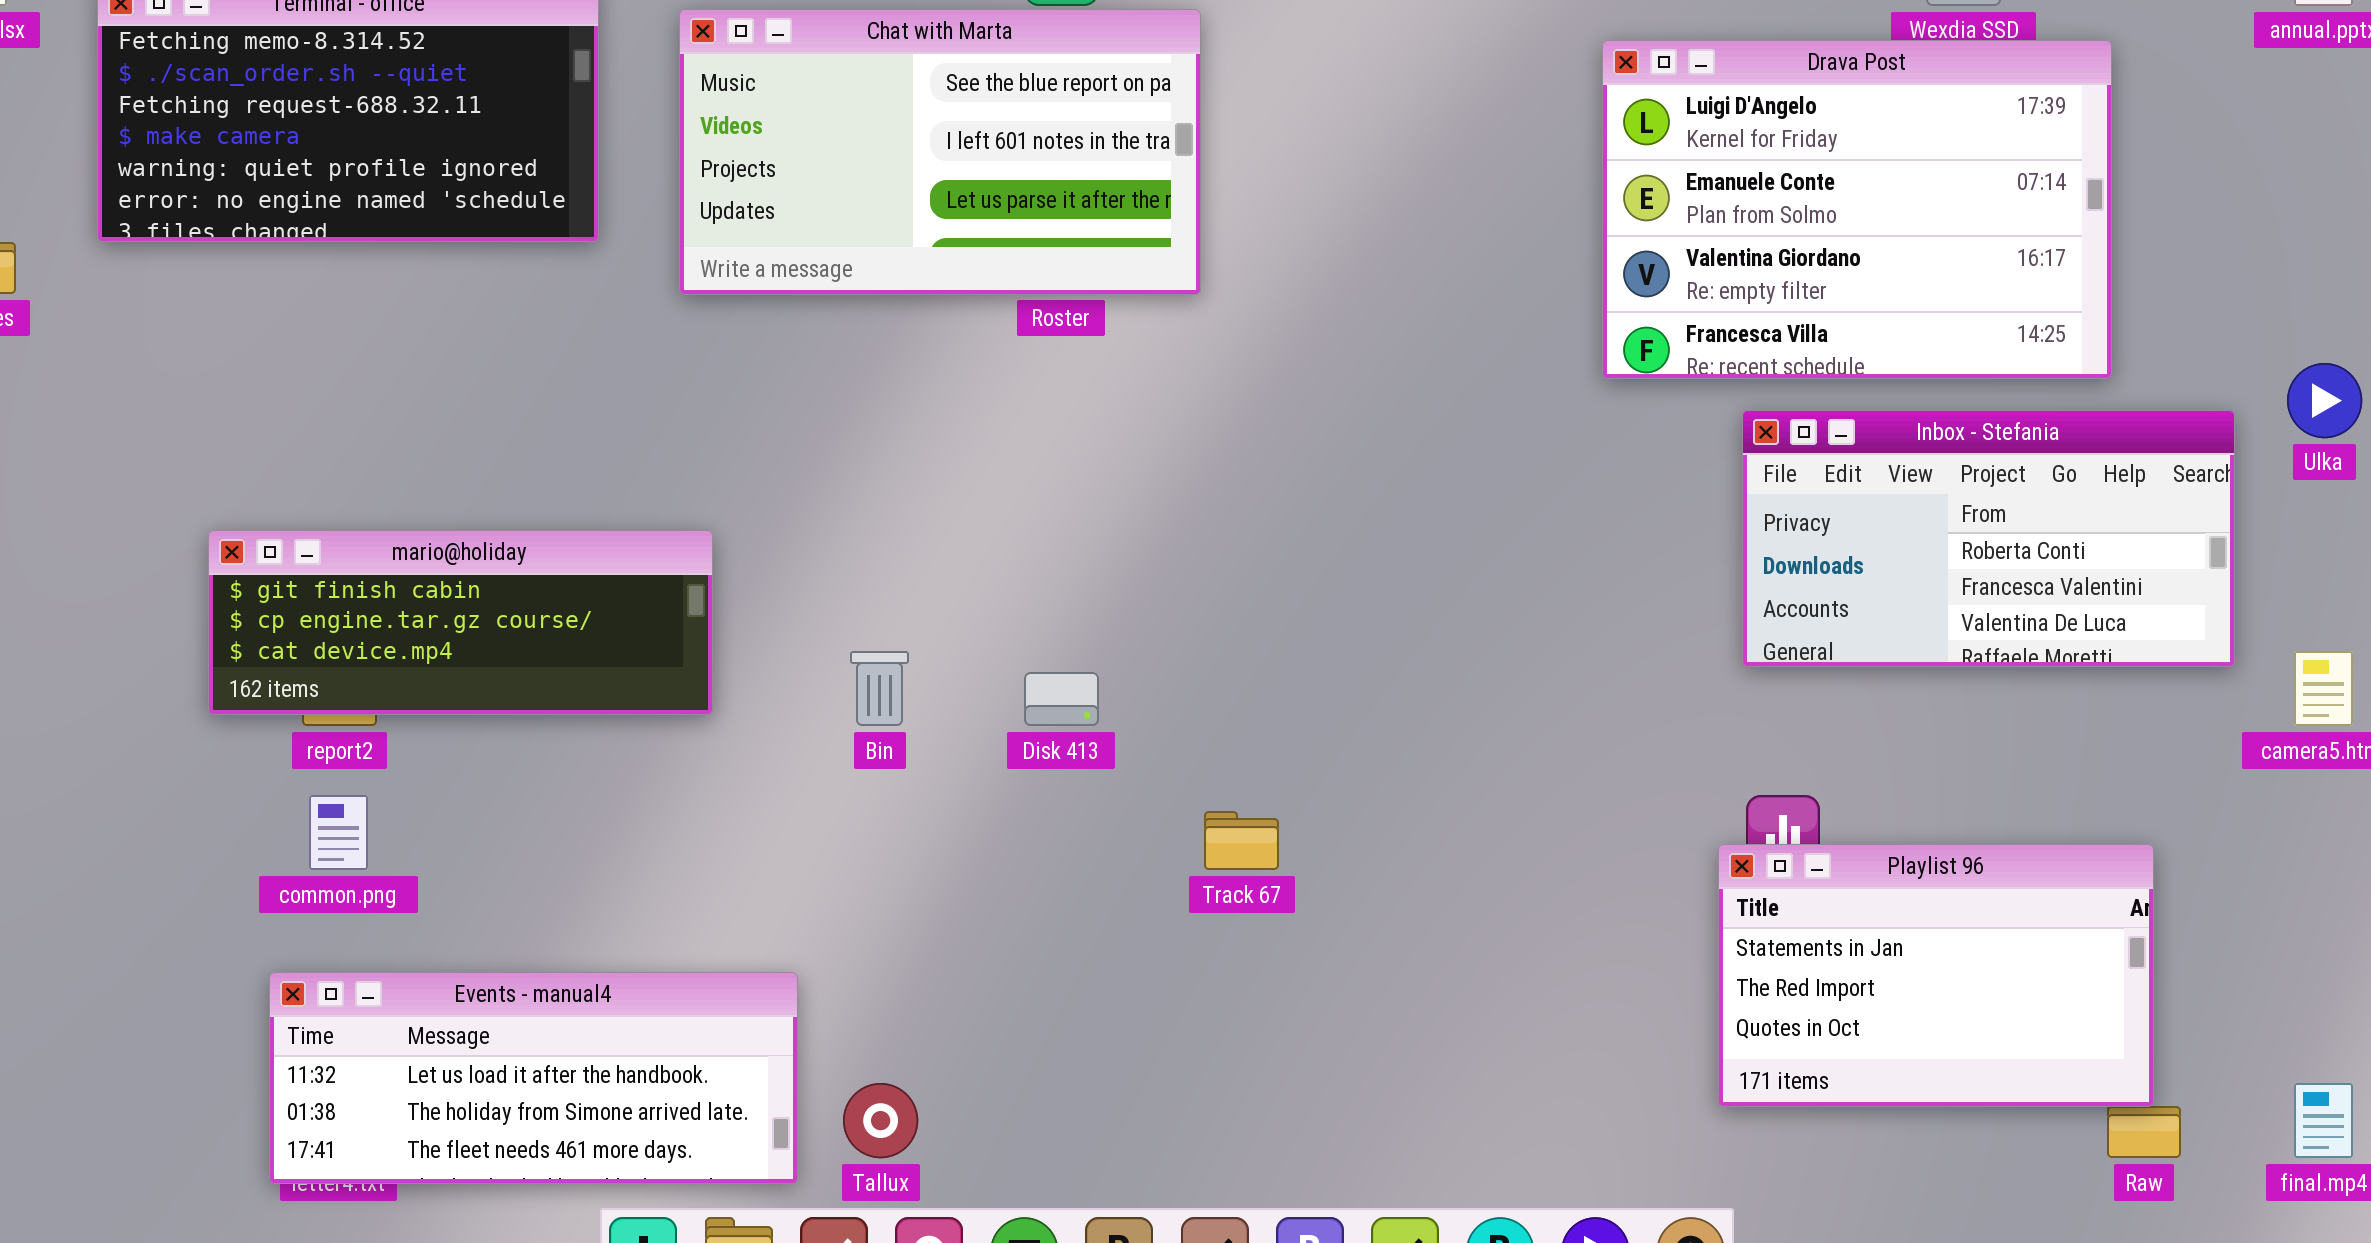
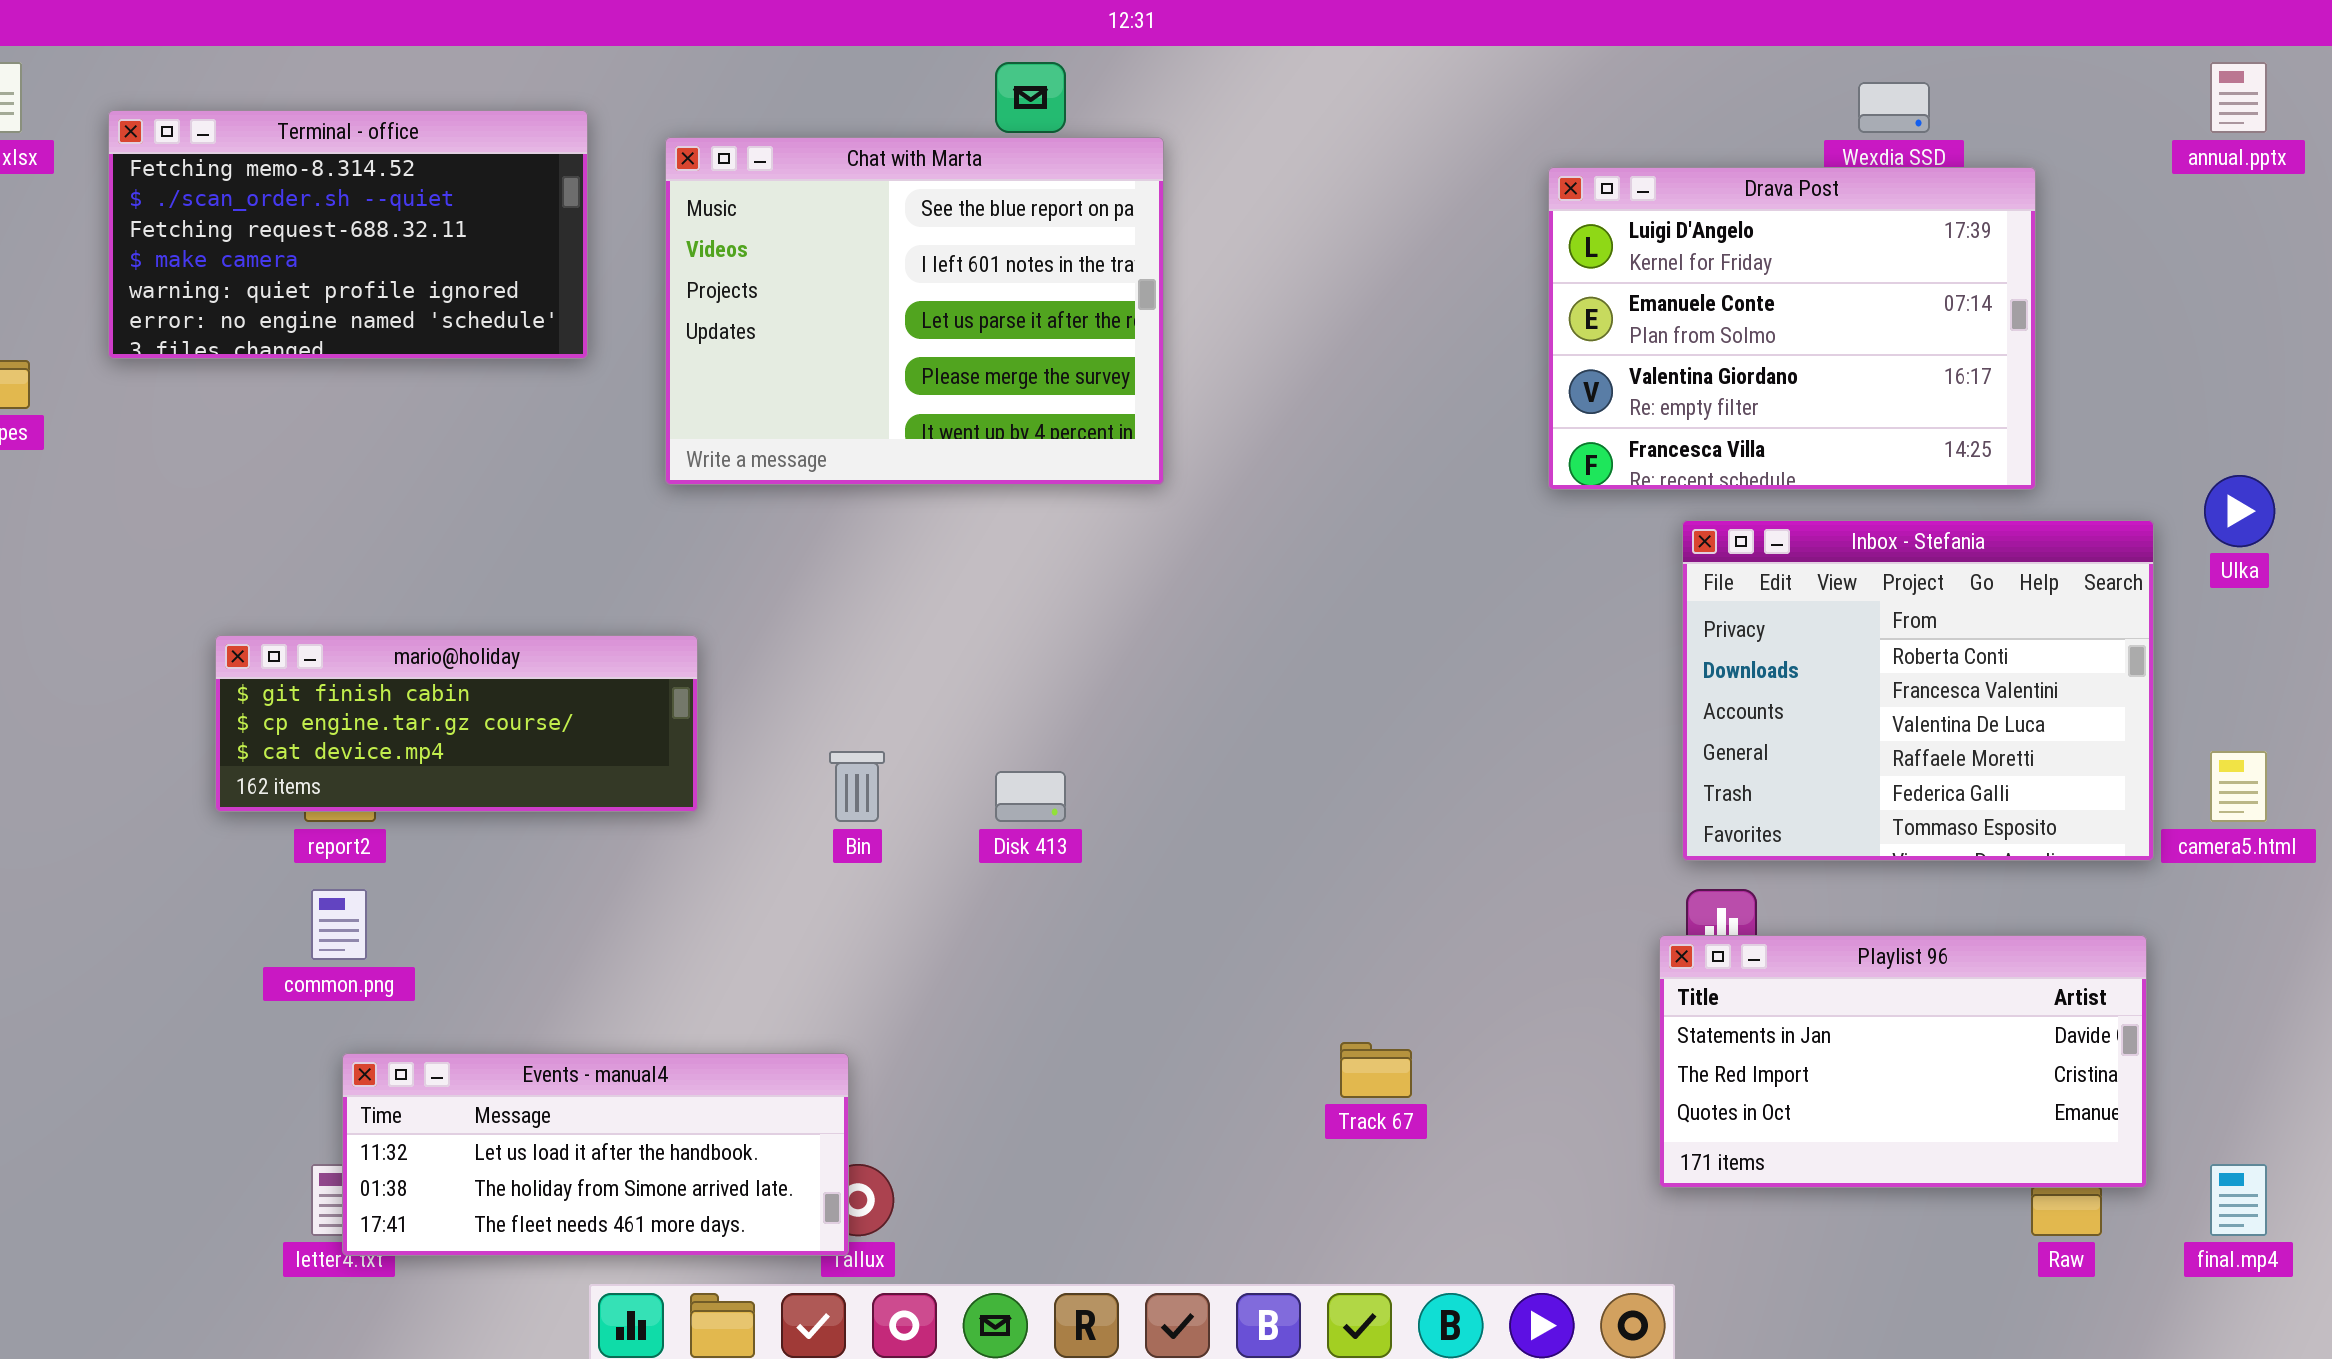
Chat with Marta: [679,9,1201,295] -> [665,137,1164,485], resized
Inbox - Stefania: [1742,410,2235,667] -> [1682,520,2154,861], resized
Track 67: [1204,811,1279,870] -> [1340,1042,1412,1098], moved
Playlist 96: [1718,844,2154,1107] -> [1659,935,2147,1188], resized
Events - manual4: [269,972,798,1184] -> [342,1053,849,1256], moved

